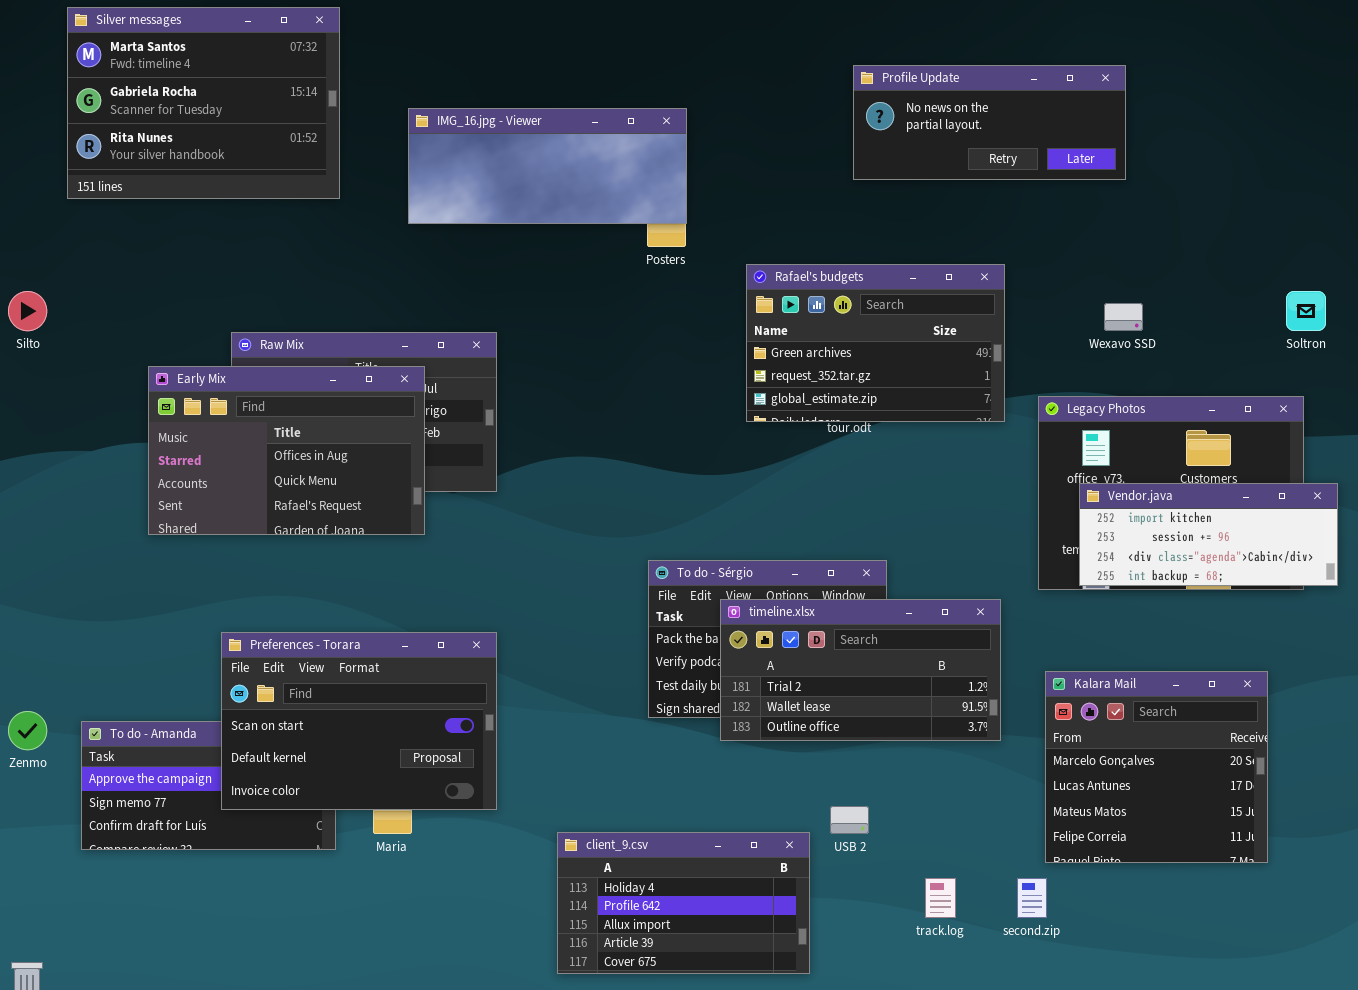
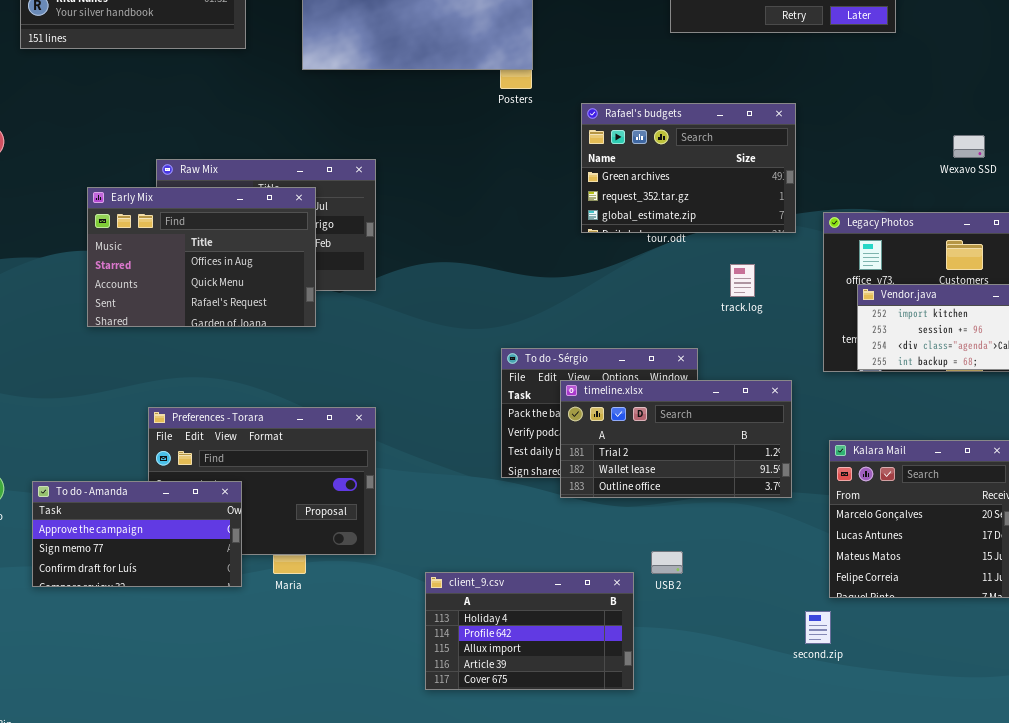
Wexavo SSD: [1104,303,1143,331] -> [953,135,985,158], moved
To do - Amanda: [81,721,336,850] -> [32,481,242,587], raised
track.log: [925,878,956,918] -> [730,264,755,297], moved

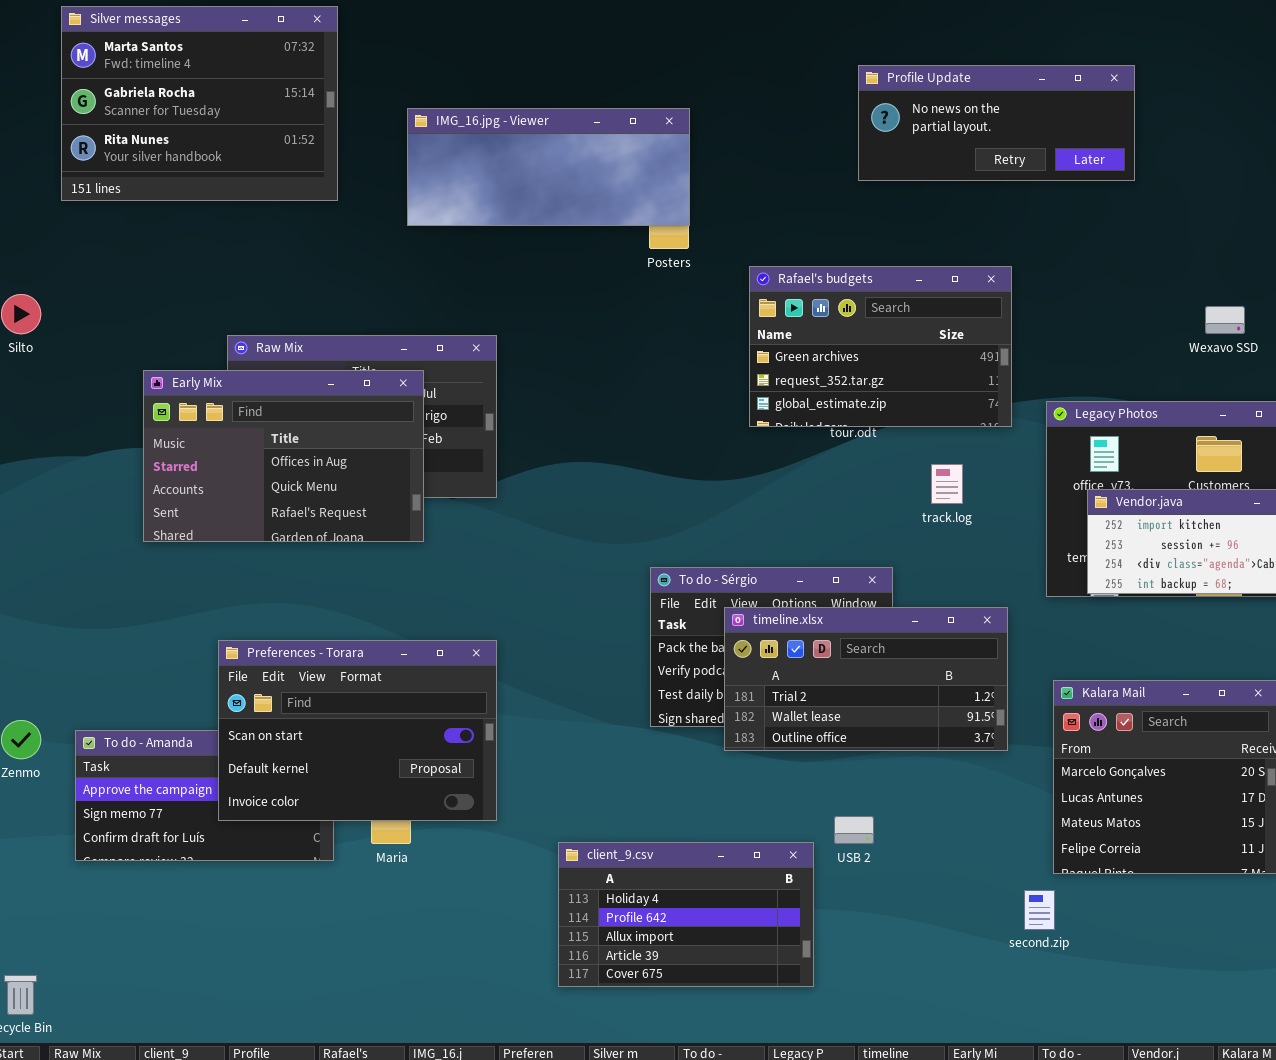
Preferences - Torara: [148,407,376,555] -> [218,640,497,821], raised

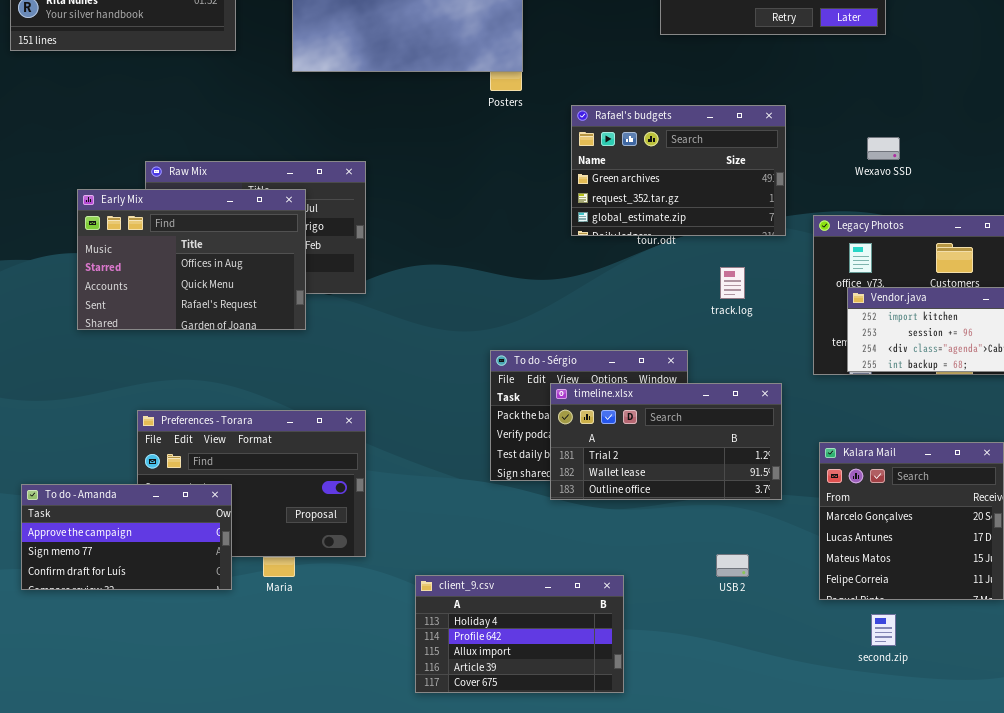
Wexavo SSD: [1205,306,1245,334] -> [867,137,900,160], moved
To do - Amanda: [75,730,334,861] -> [21,484,232,590], raised
USB 2: [834,816,874,844] -> [716,554,749,577], moved
second.zip: [1024,890,1055,930] -> [871,614,896,646], moved

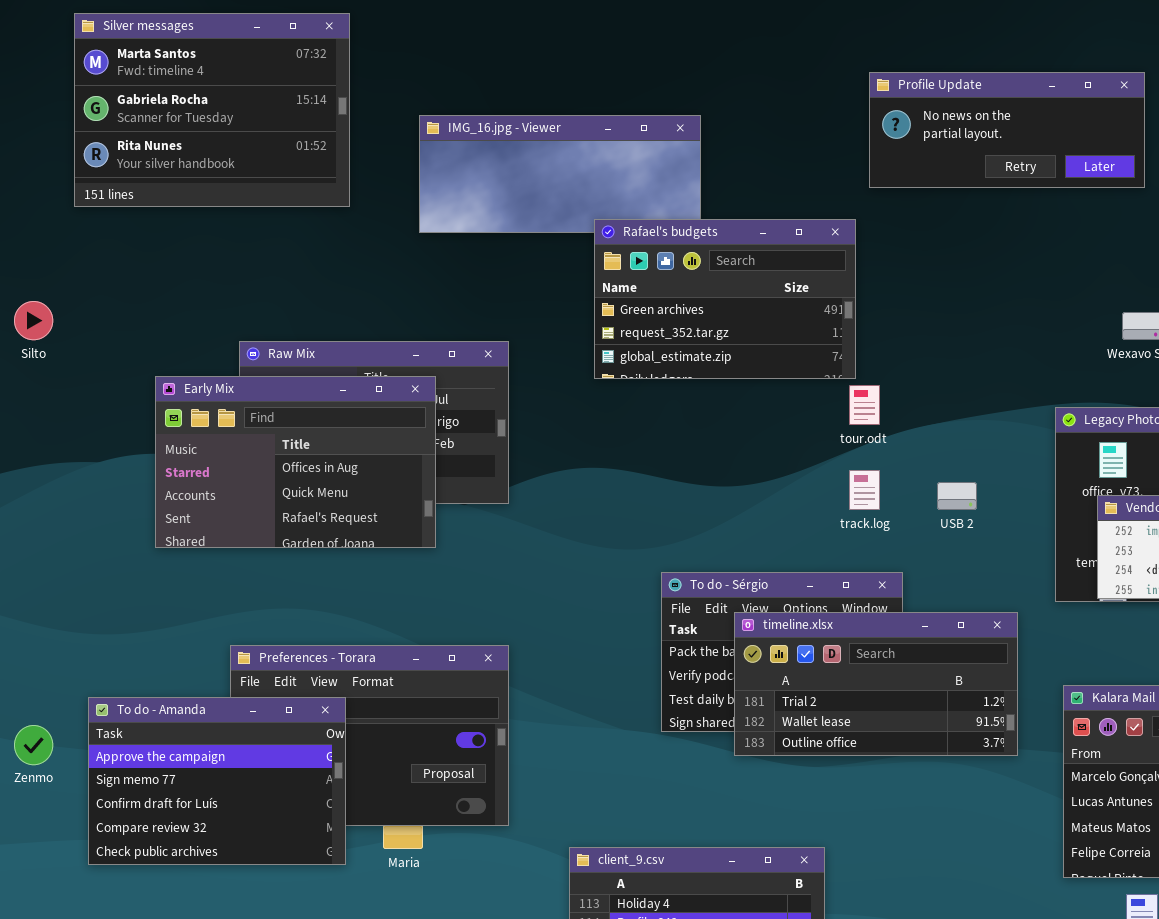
Rafael's budgets: [571,105,786,236] -> [594,219,856,379], moved
track.log: [720,267,745,299] -> [849,470,880,510], moved
To do - Amanda: [21,484,232,590] -> [88,697,346,865], resized
USB 2: [716,554,749,577] -> [937,482,977,510], moved

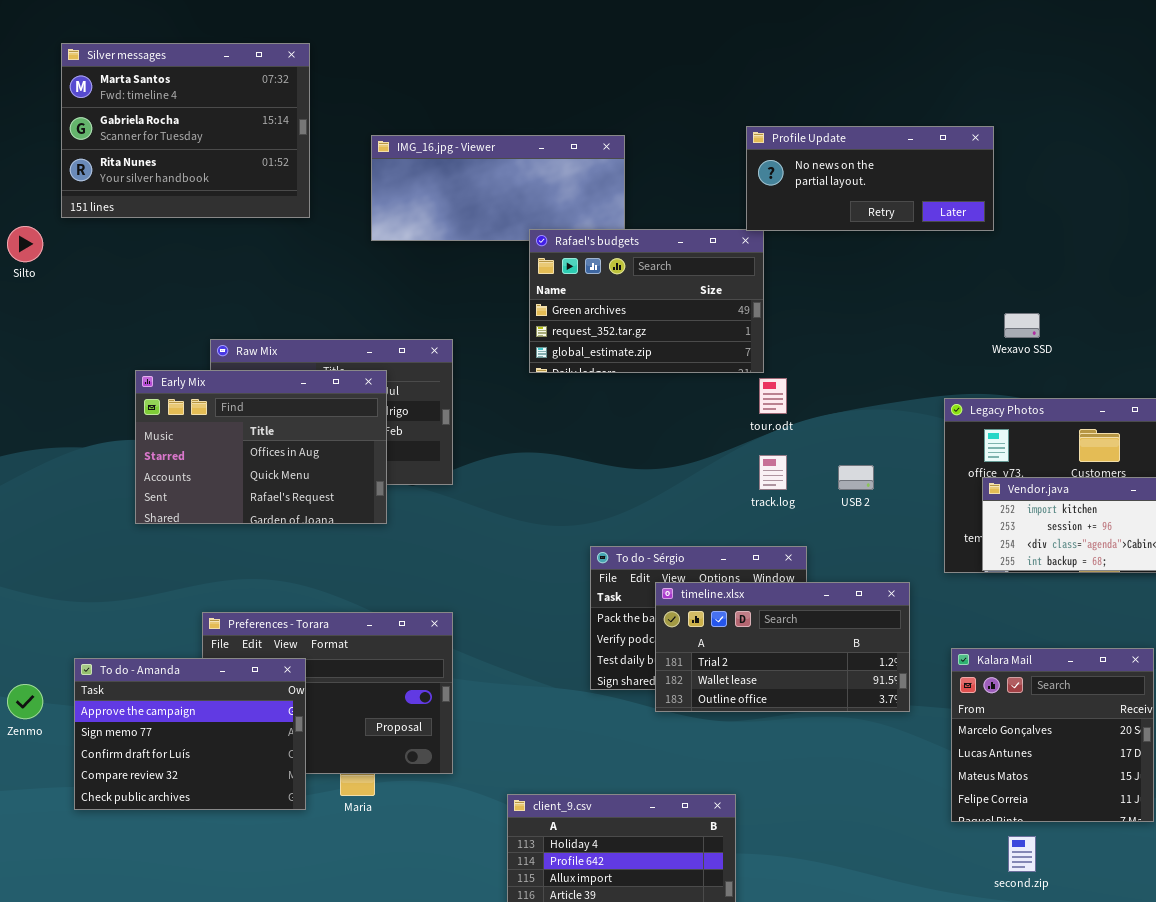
Profile Update: [869,72,1145,188] -> [746,126,994,231], moved
Silto: [14,301,53,340] -> [7,226,43,262], moved

